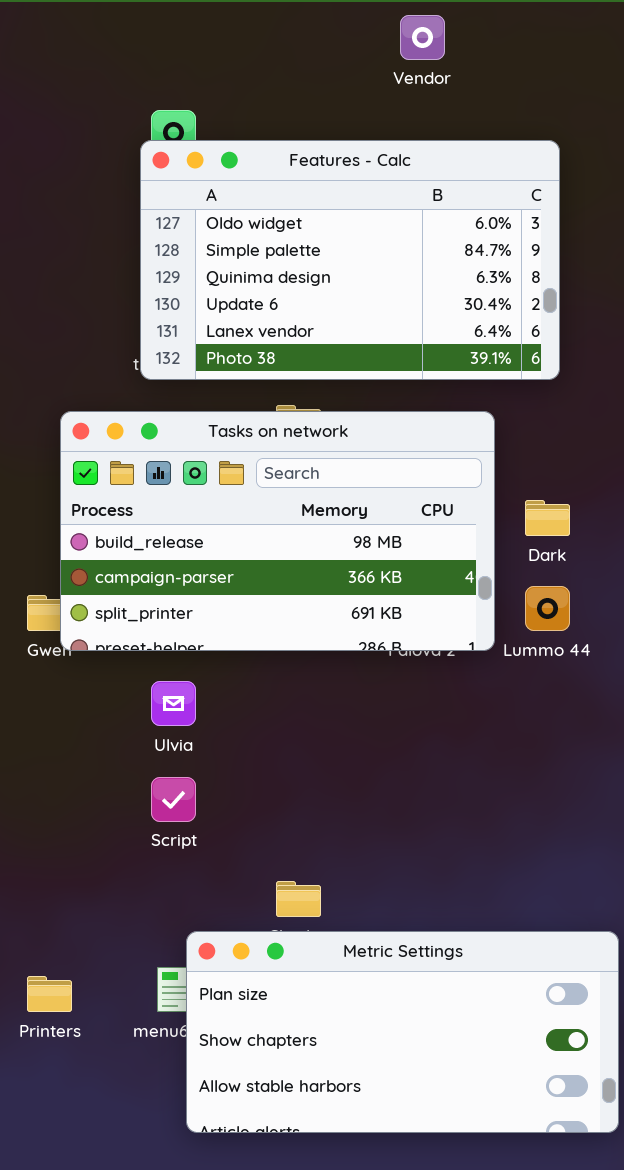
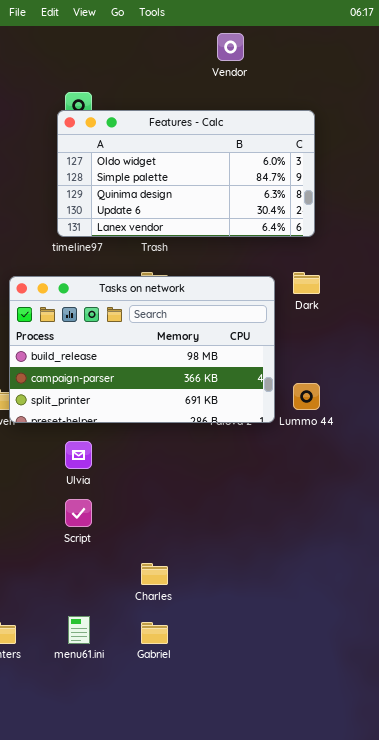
Features - Calc: [140,140,560,380] -> [57,110,315,237], resized
Dark: [525,500,570,536] -> [293,272,320,294], moved
Metric Settings: [186,931,619,1133] -> none, closed

